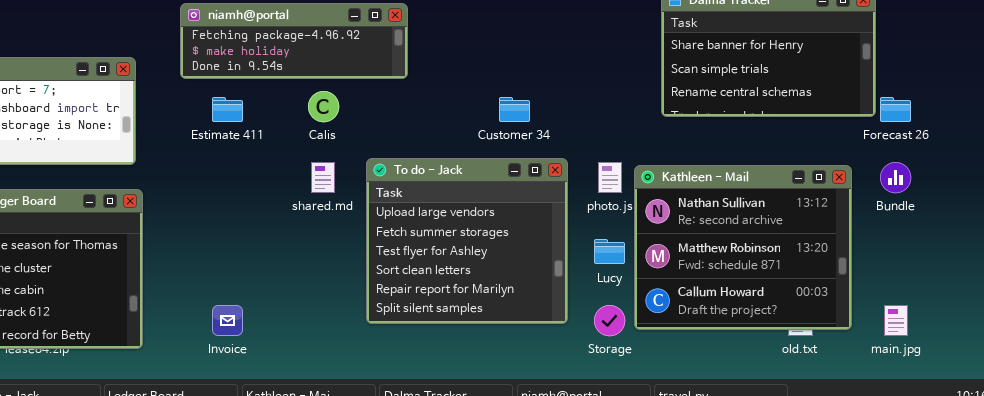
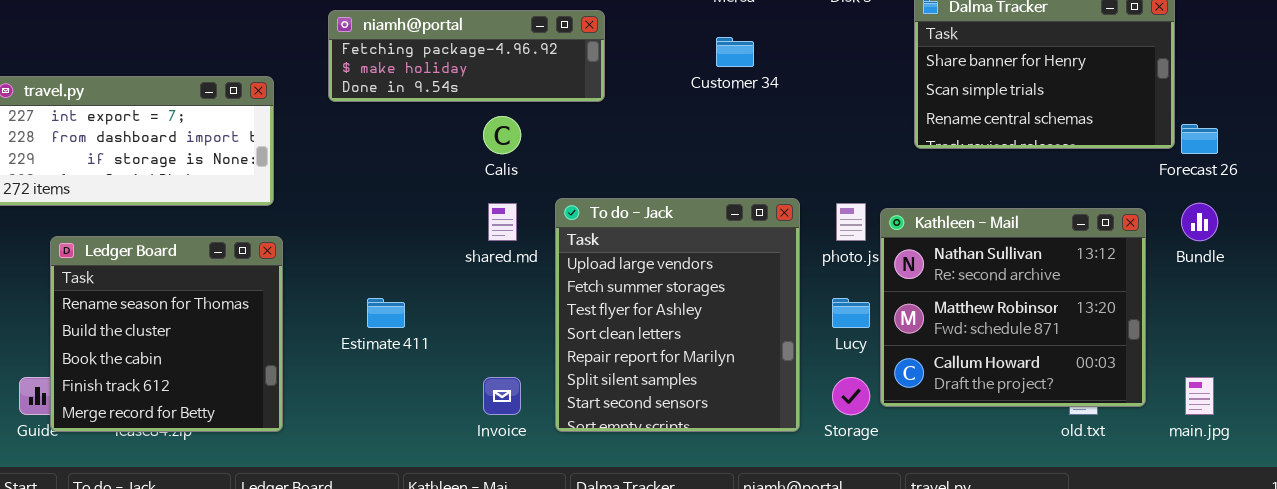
Estimate 411: [212,97,243,122] -> [367,298,405,328], moved
Customer 34: [499,97,530,122] -> [716,37,754,67], moved
To do - Jack: [366,158,568,324] -> [555,198,800,432], resized
Invoice: [212,305,243,336] -> [483,377,521,415], moved

